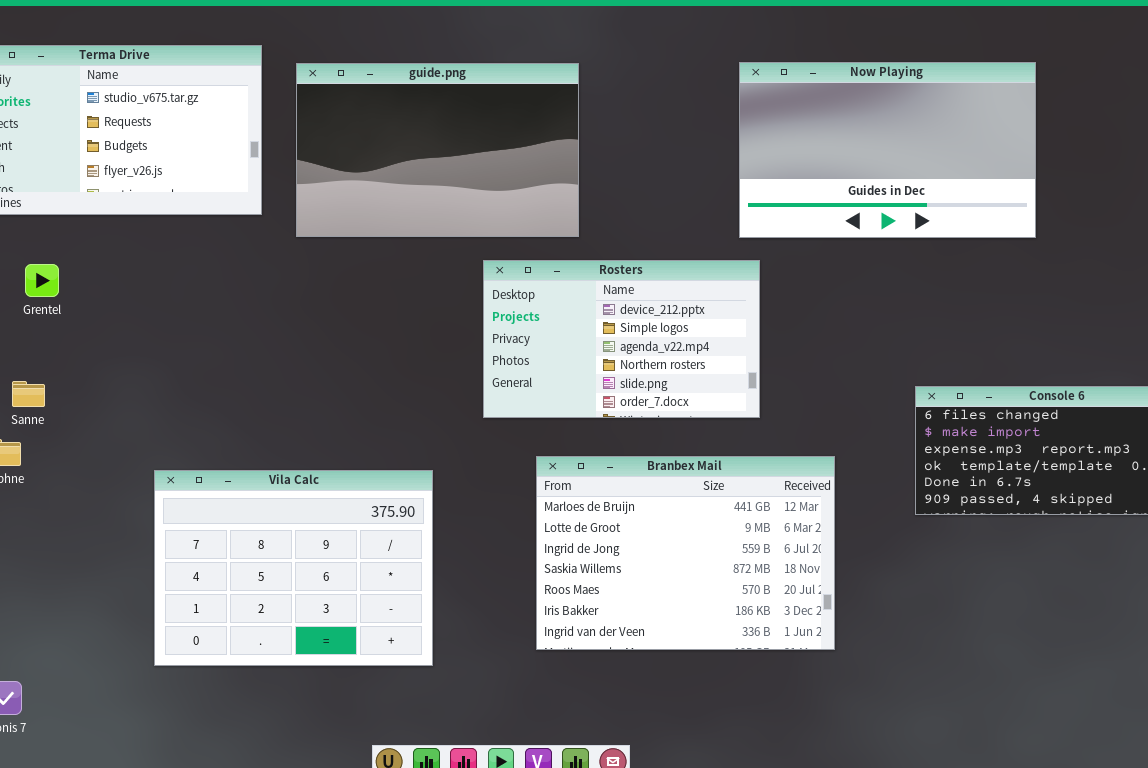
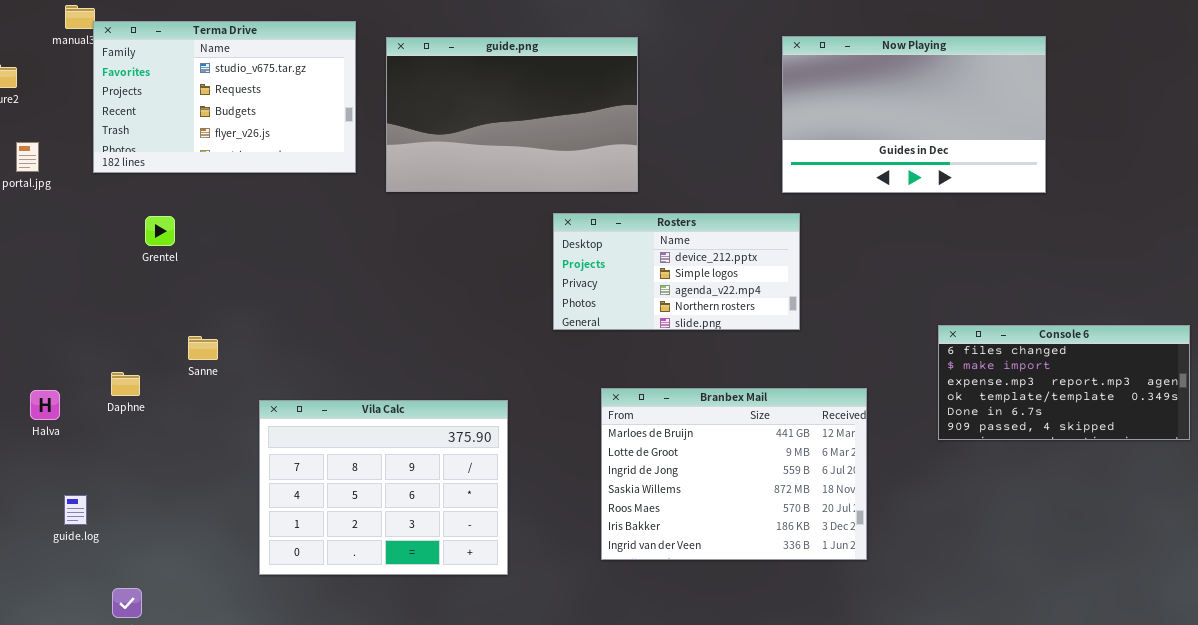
Rosters: [483,260,760,418] -> [553,213,800,330], resized
Sanne: [12,381,45,407] -> [188,336,218,360], moved

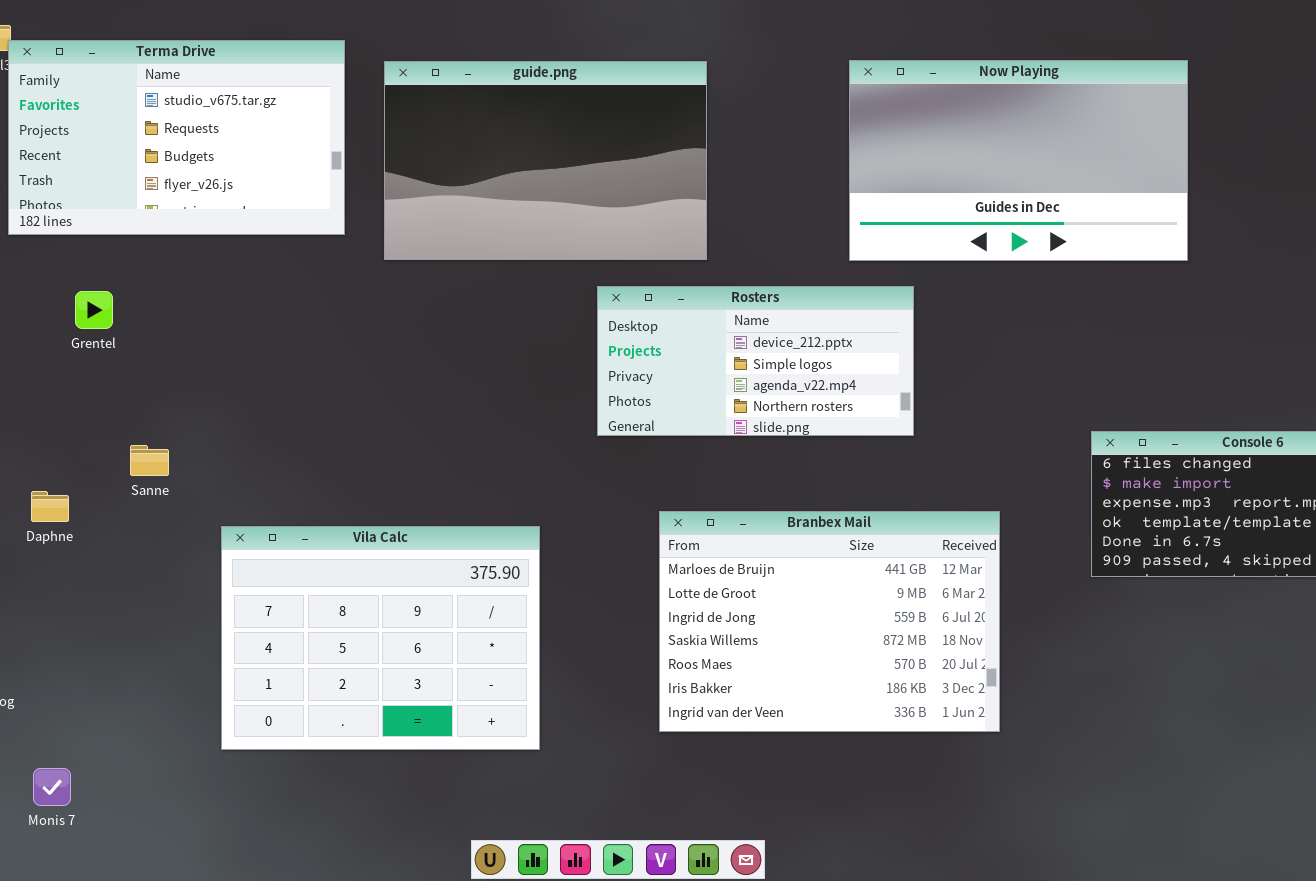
Now Playing: [782,36,1046,193] -> [849,60,1188,261], moved

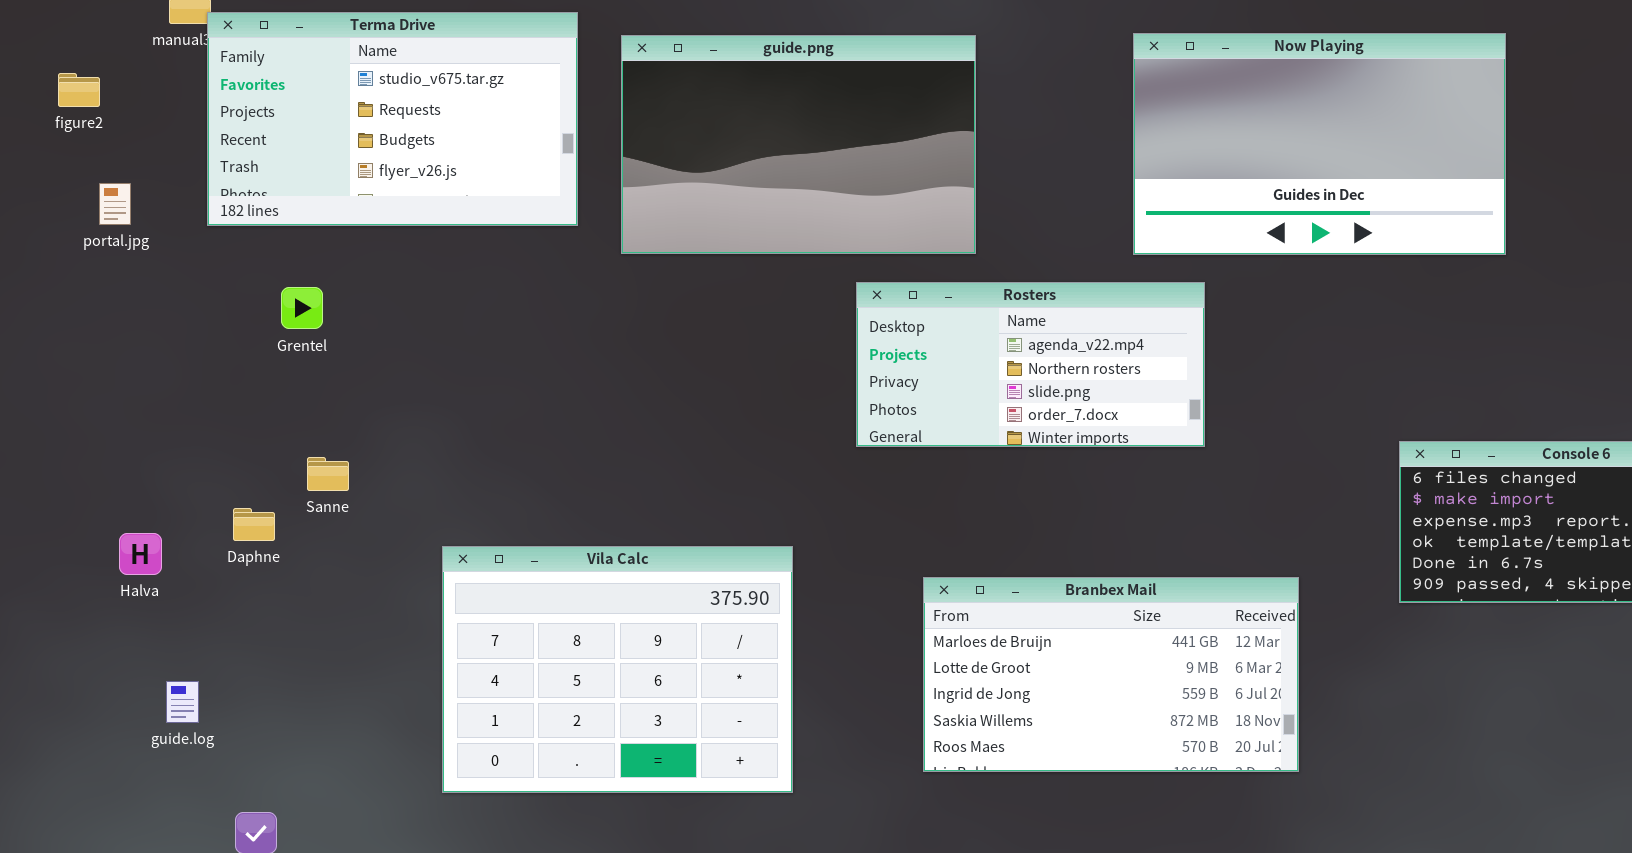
Rosters: [597,286,914,436] -> [856,282,1205,447], scrolled down 2 rows
Sanne: [130,445,169,476] -> [307,457,349,491], moved
Branbex Mail: [659,511,1000,732] -> [923,577,1299,772], resized

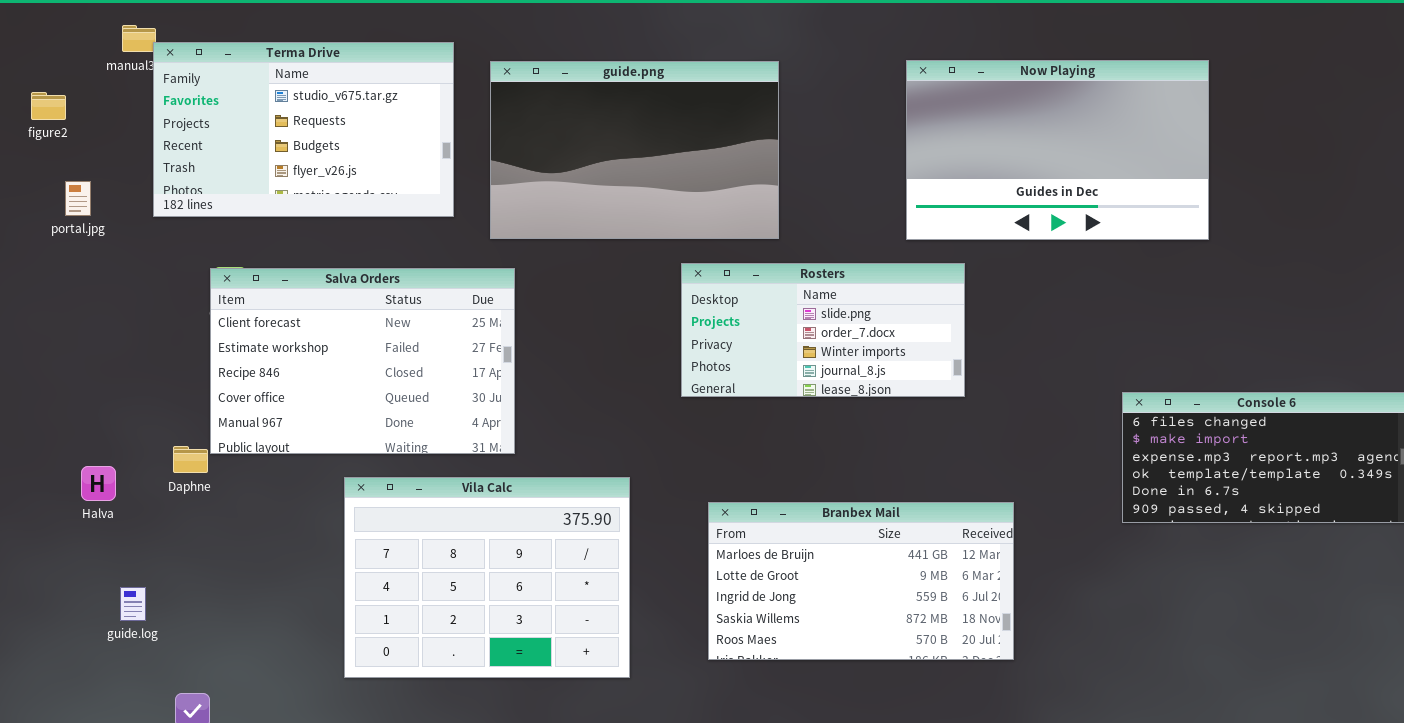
Rosters: [856,282,1205,447] -> [681,263,965,397], scrolled down 2 rows
Salva Orders: none -> [210,268,515,454], opened
Branbex Mail: [923,577,1299,772] -> [708,502,1014,660], moved

